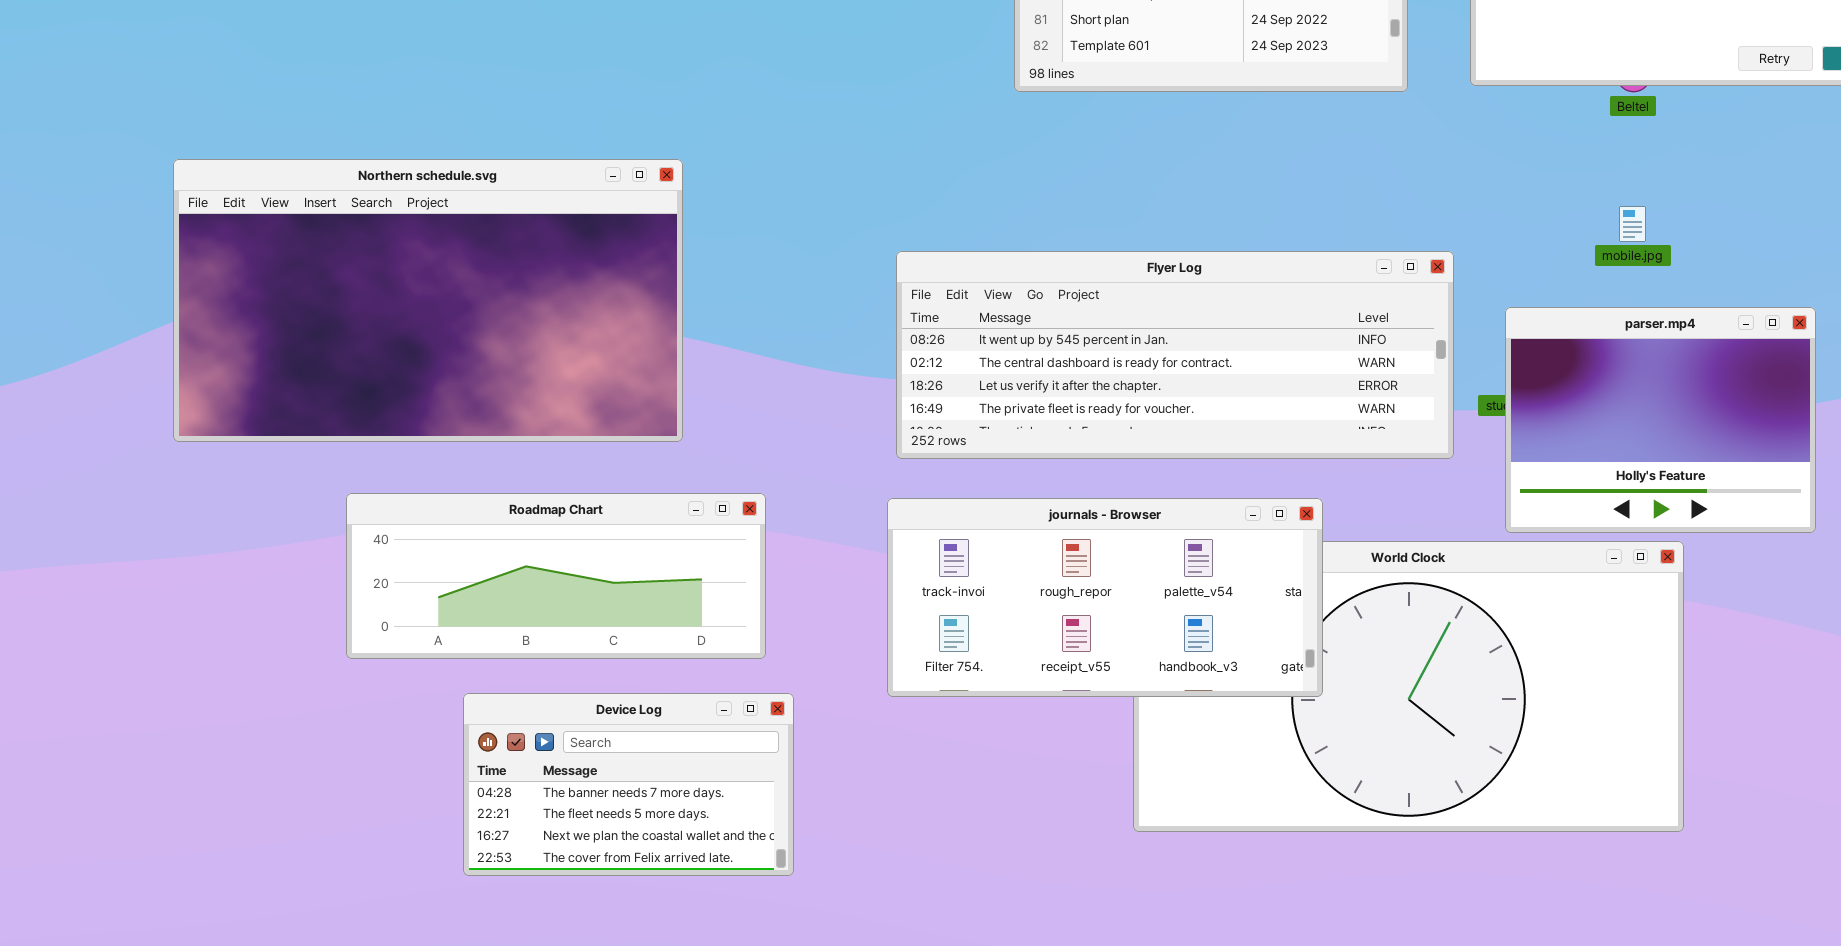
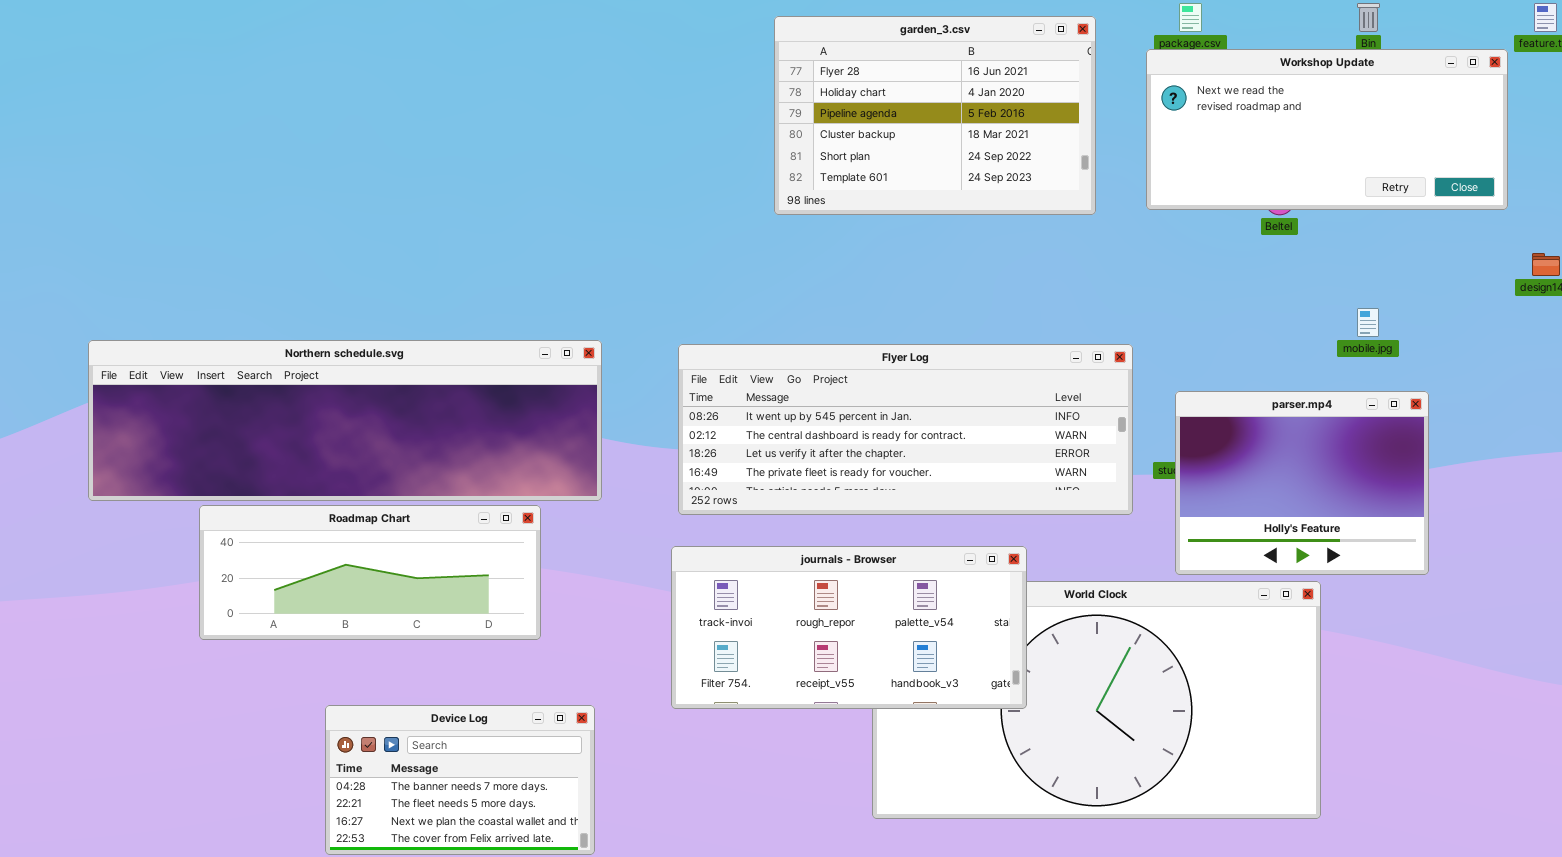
Northern schedule.svg: [173,159,683,442] -> [88,340,602,501], resized
mobile.jpg: [1619,206,1646,242] -> [1357,308,1379,337], moved
Roadmap Chart: [346,493,766,659] -> [199,505,541,640], moved

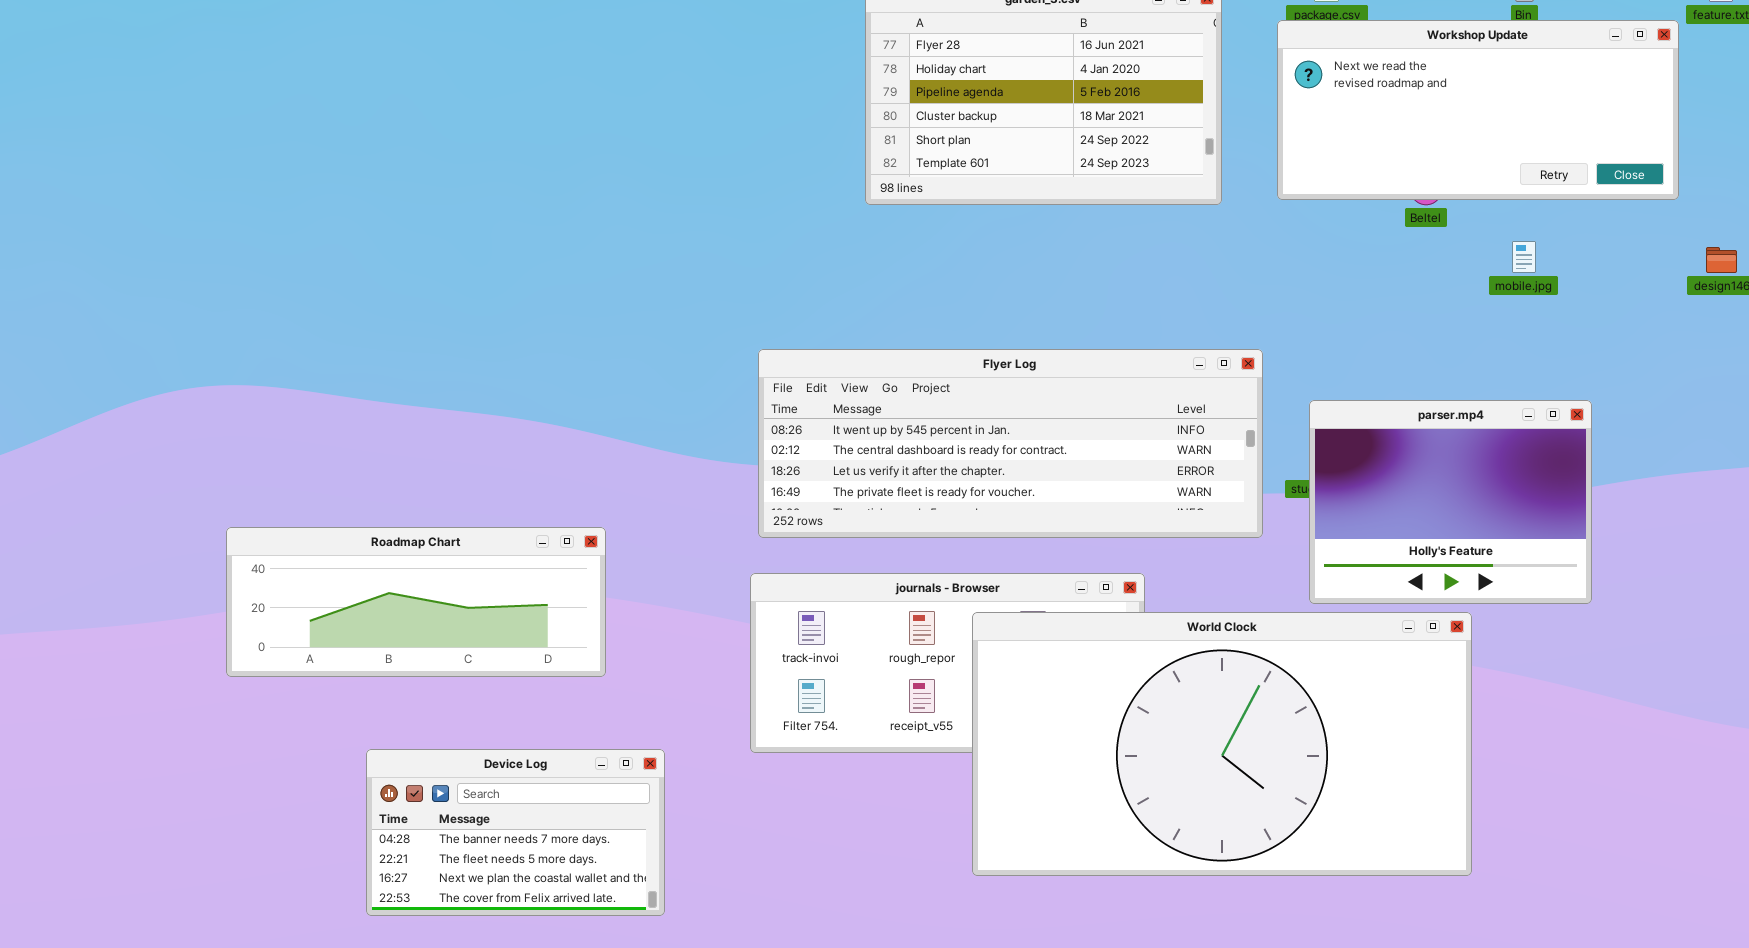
mobile.jpg: [1357,308,1379,337] -> [1512,241,1536,273], moved
Northern schedule.svg: [88,340,602,501] -> none, closed
World Clock: [872,581,1321,819] -> [972,612,1472,876], raised

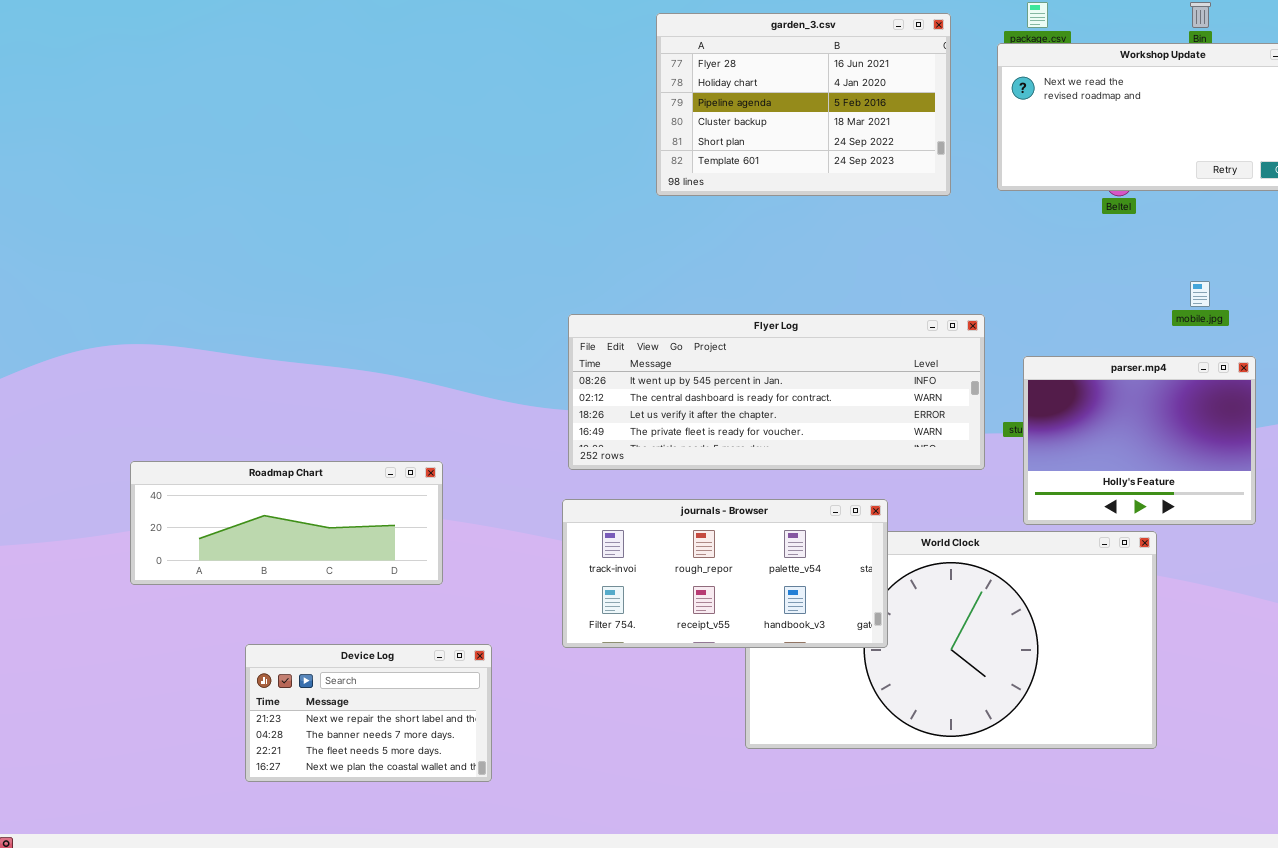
mobile.jpg: [1512,241,1536,273] -> [1190,281,1210,307], moved
journals - Browser: [750,573,1145,753] -> [562,499,888,648], raised
Device Log: [366,749,665,916] -> [245,644,492,782], scrolled up 1 row

